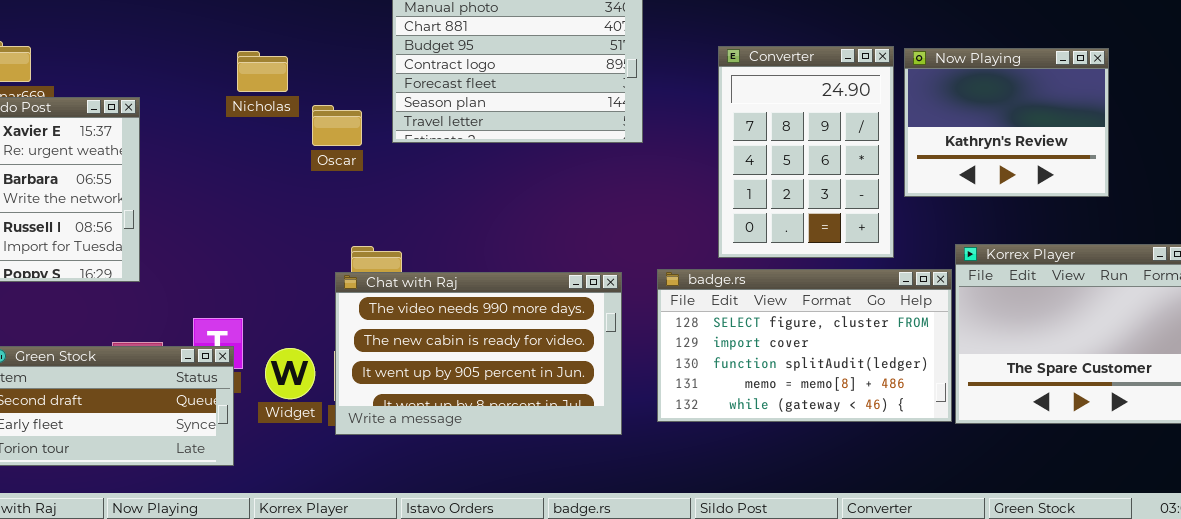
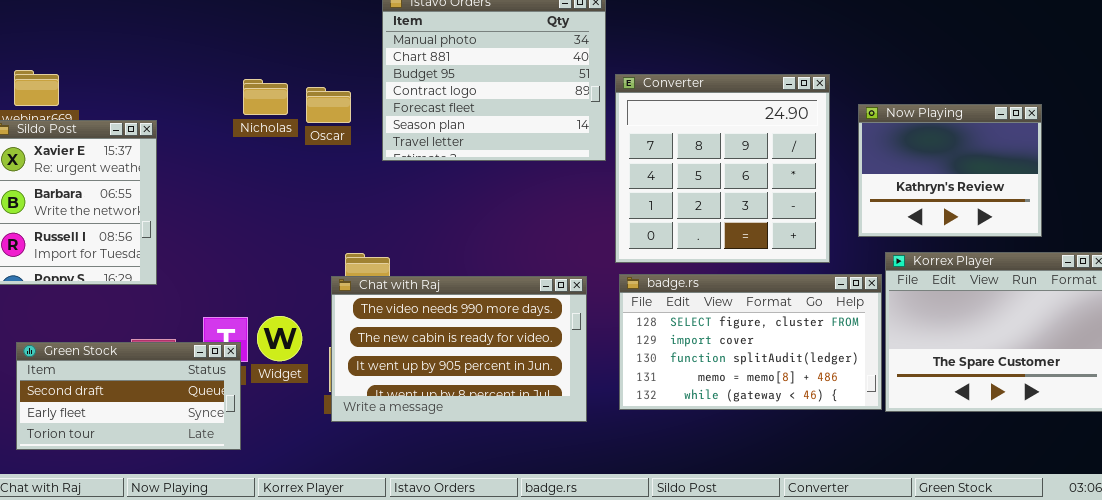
Converter: [718,46,894,258] -> [615,74,830,263], resized
Now Playing: [904,48,1109,197] -> [858,104,1042,237], moved
Oscar: [312,105,362,146] -> [306,87,351,123], moved
Widget: [265,348,315,399] -> [257,316,302,361], moved

